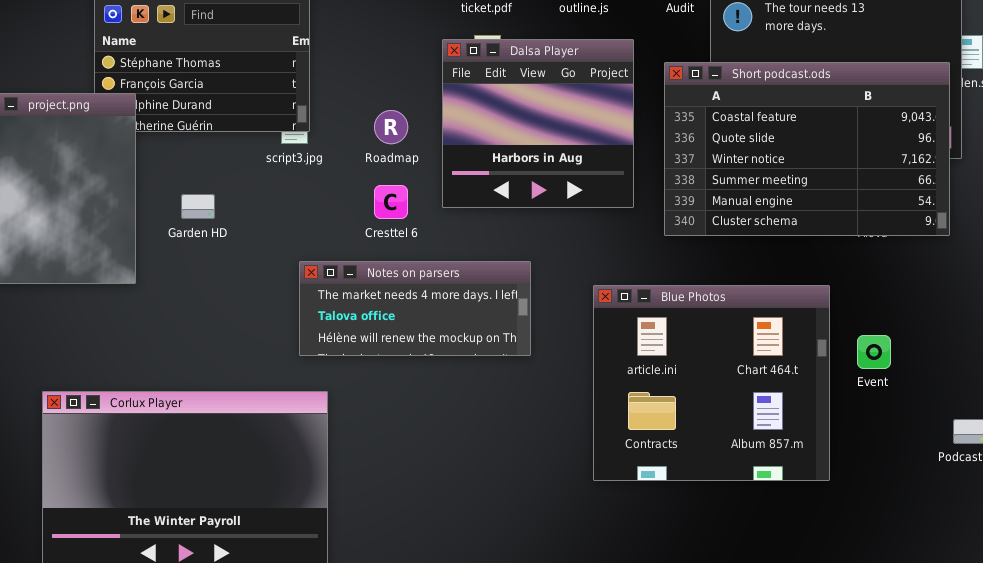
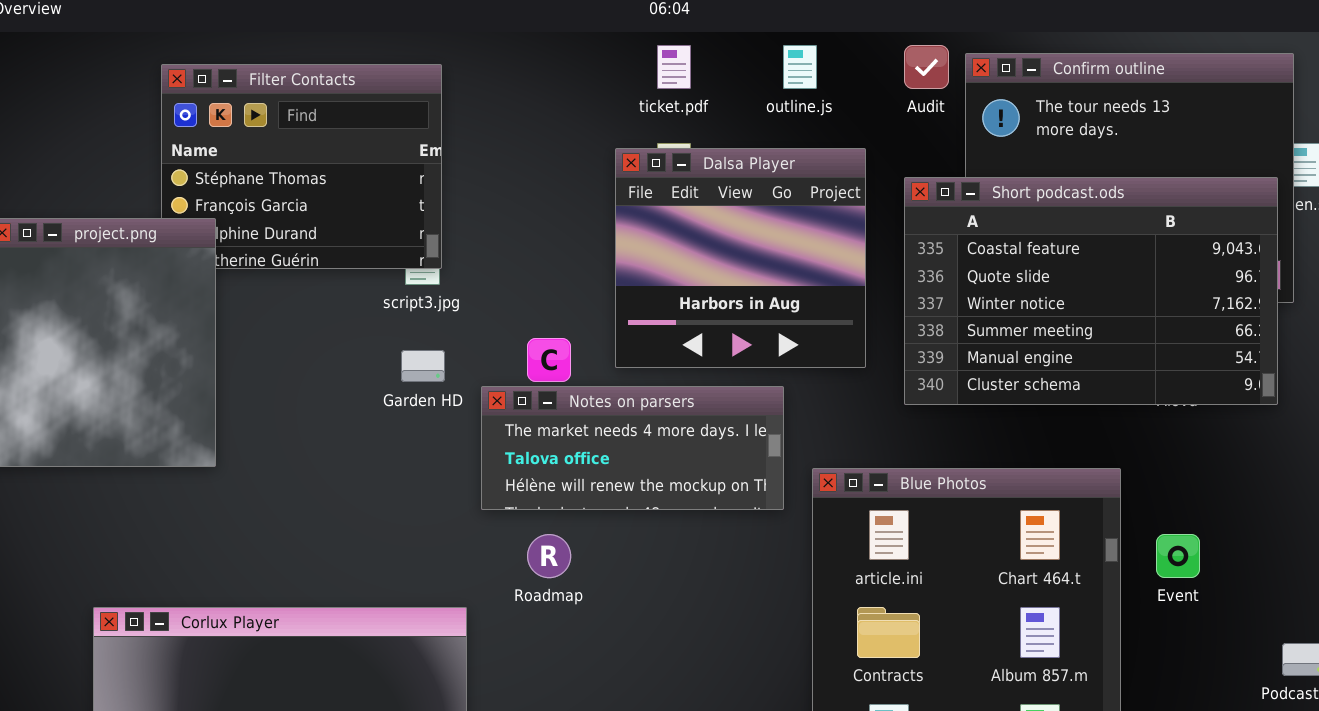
Roadmap: [374,110,408,144] -> [527,534,571,578], moved
Garden HD: [181,194,215,219] -> [401,350,445,382], moved
Notes on parsers: [299,261,531,356] -> [481,386,784,510], moved

